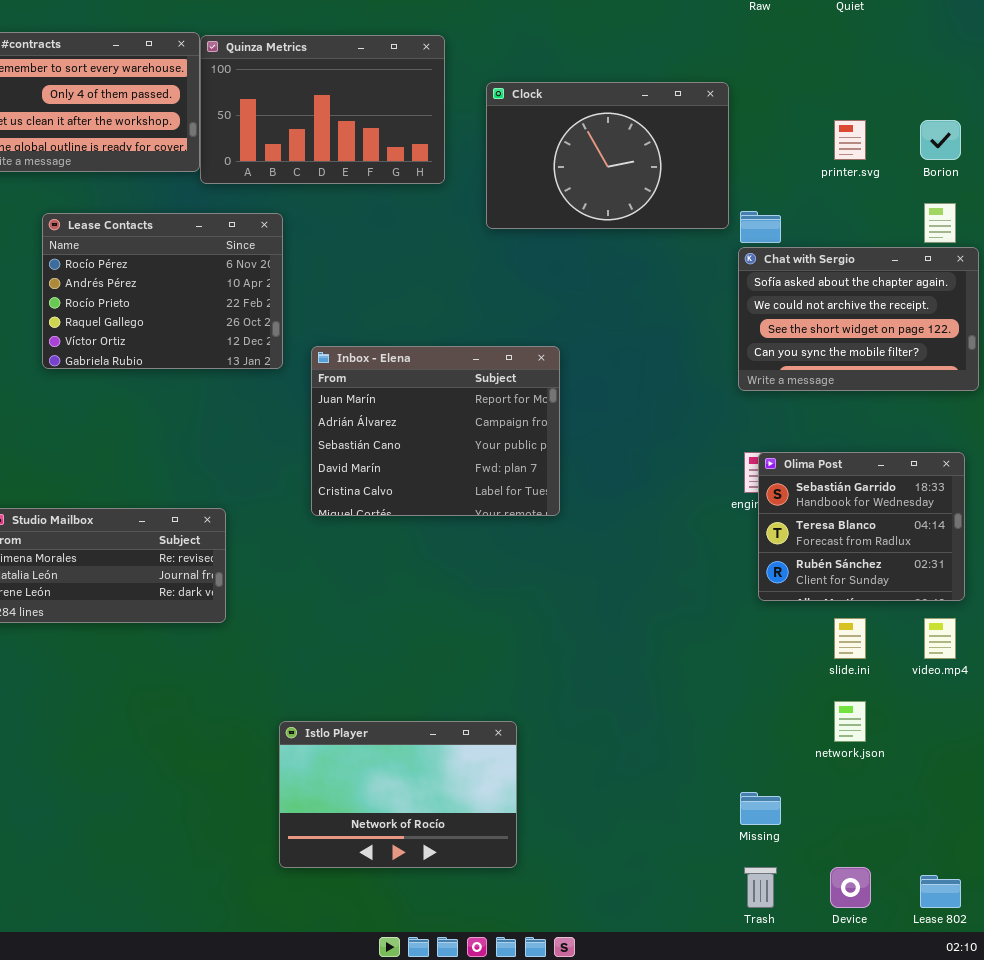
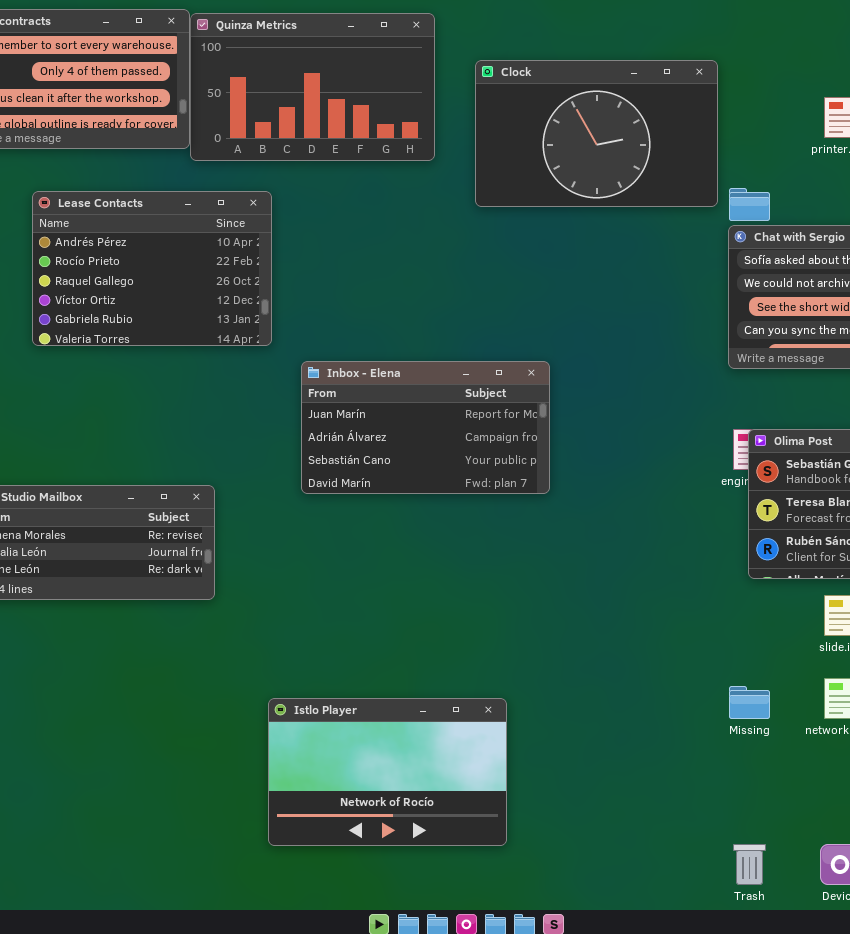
Lease Contacts: [42,213,283,369] -> [32,191,272,346], scrolled down 1 row
Inbox - Elena: [311,346,560,516] -> [301,361,550,494], resized
Missing: [740,792,781,825] -> [729,686,770,719], moved

